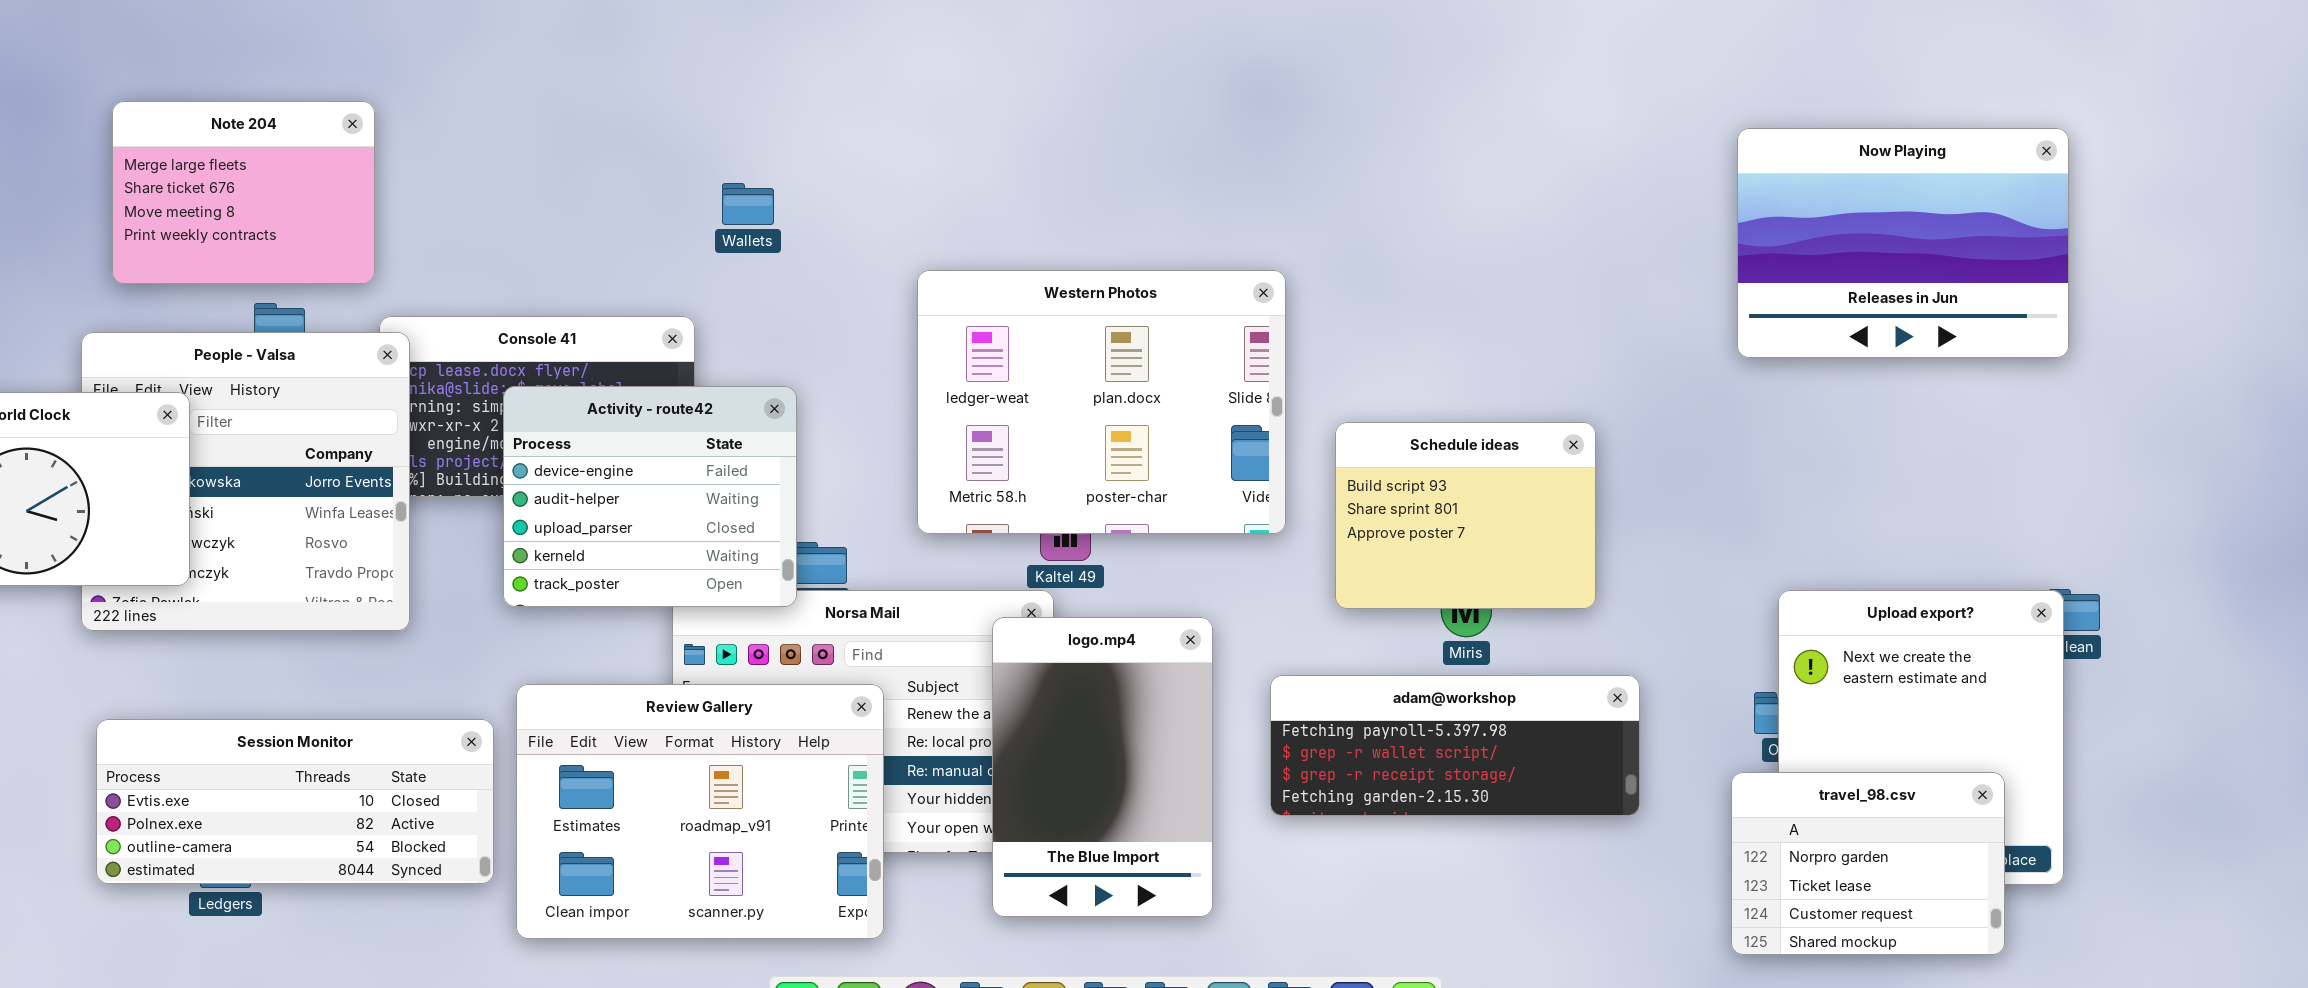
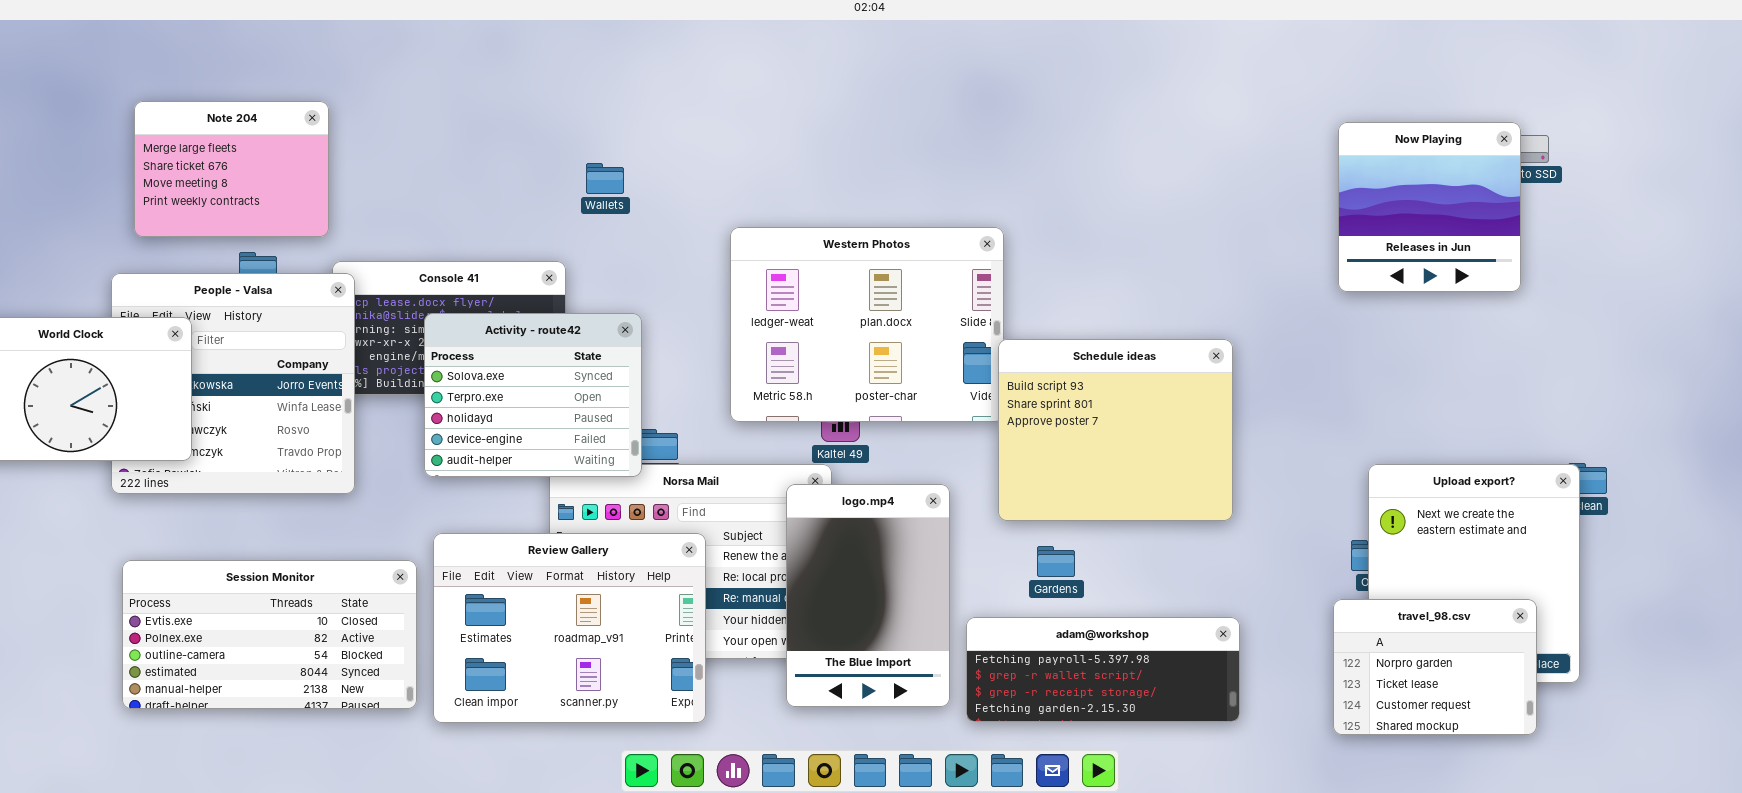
Now Playing: [1737,128,2069,358] -> [1338,122,1521,292], resized
Activity - route42: [503,386,797,607] -> [424,313,642,477], scrolled up 3 rows
Schedule ideas: [1335,422,1596,609] -> [998,339,1233,521], resized
adam@workshop: [1270,675,1640,816] -> [966,617,1240,722], moved
Session Monitor: [96,719,494,884] -> [122,560,417,709], resized

